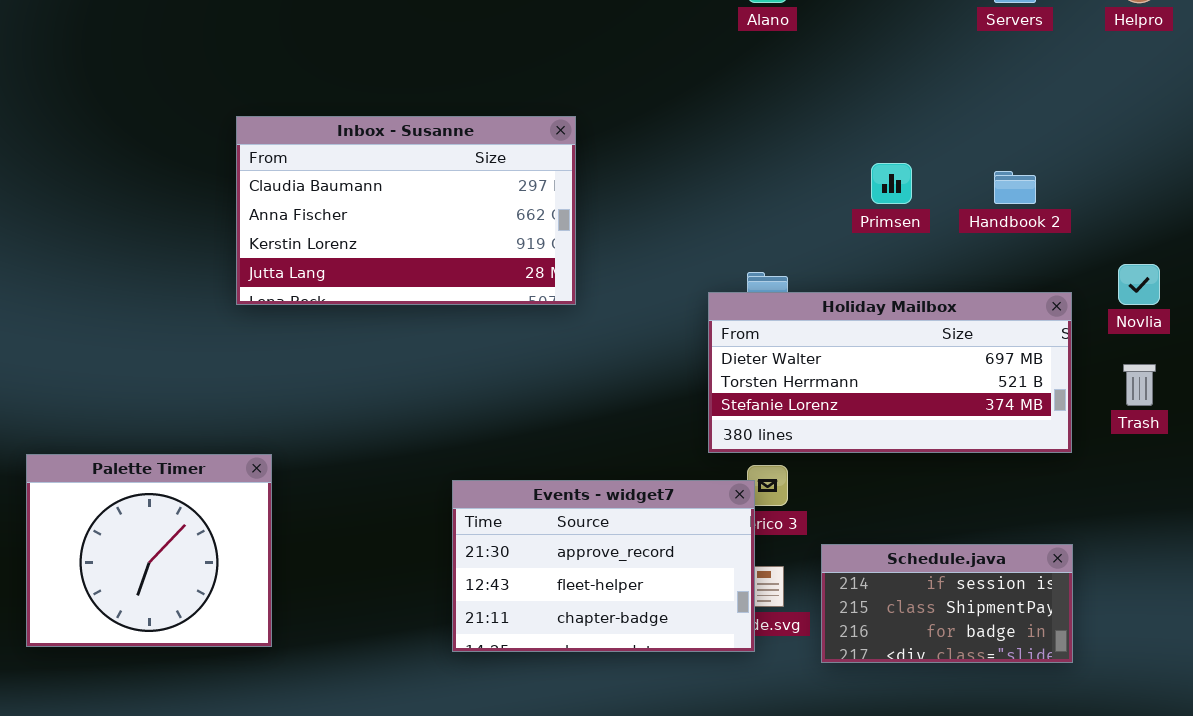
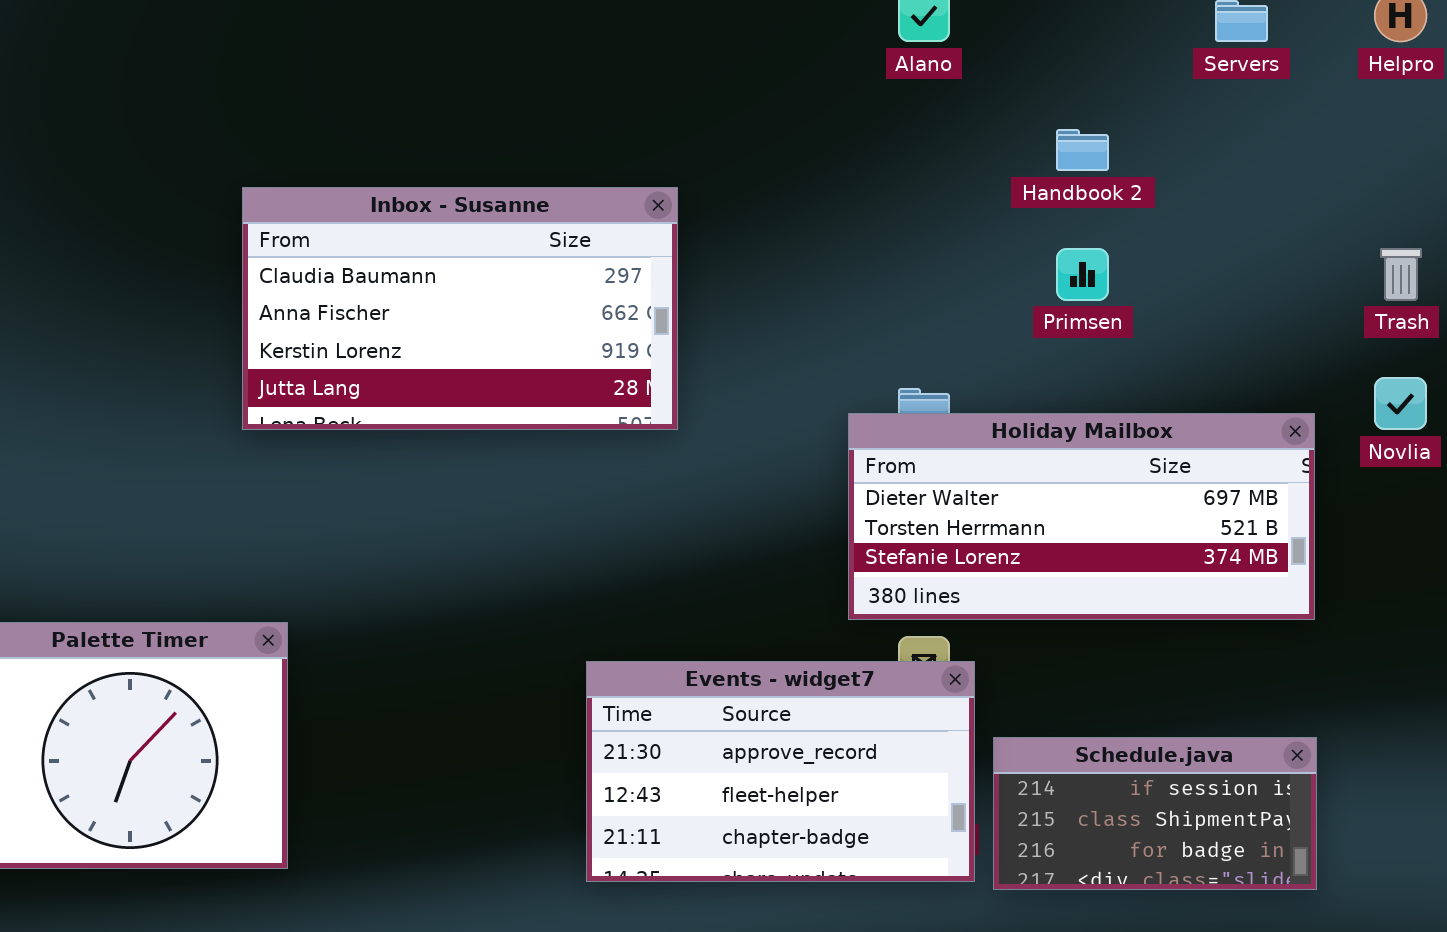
Handbook 2: [994,171,1036,204] -> [1056,129,1109,171], moved
Trash: [1123,364,1156,406] -> [1380,248,1422,301], moved
Events - widget7: [452,480,755,652] -> [586,661,975,882], moved

